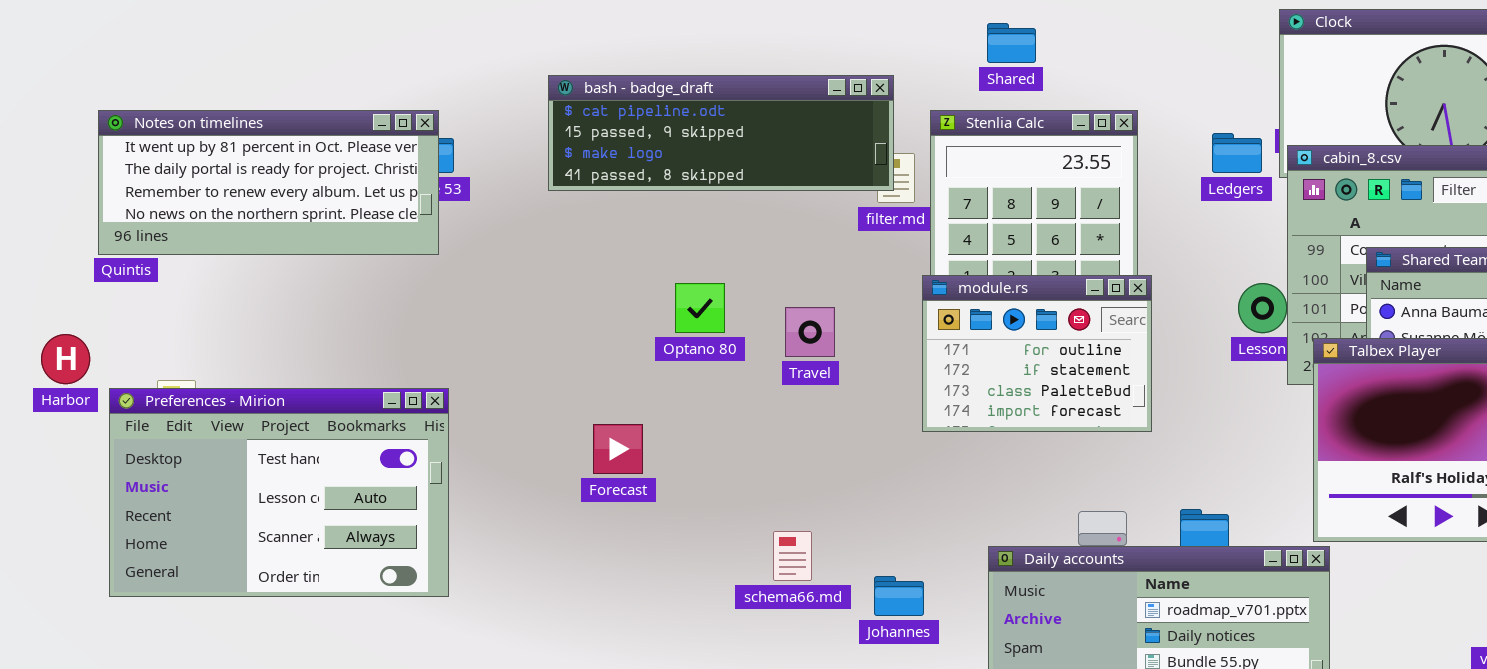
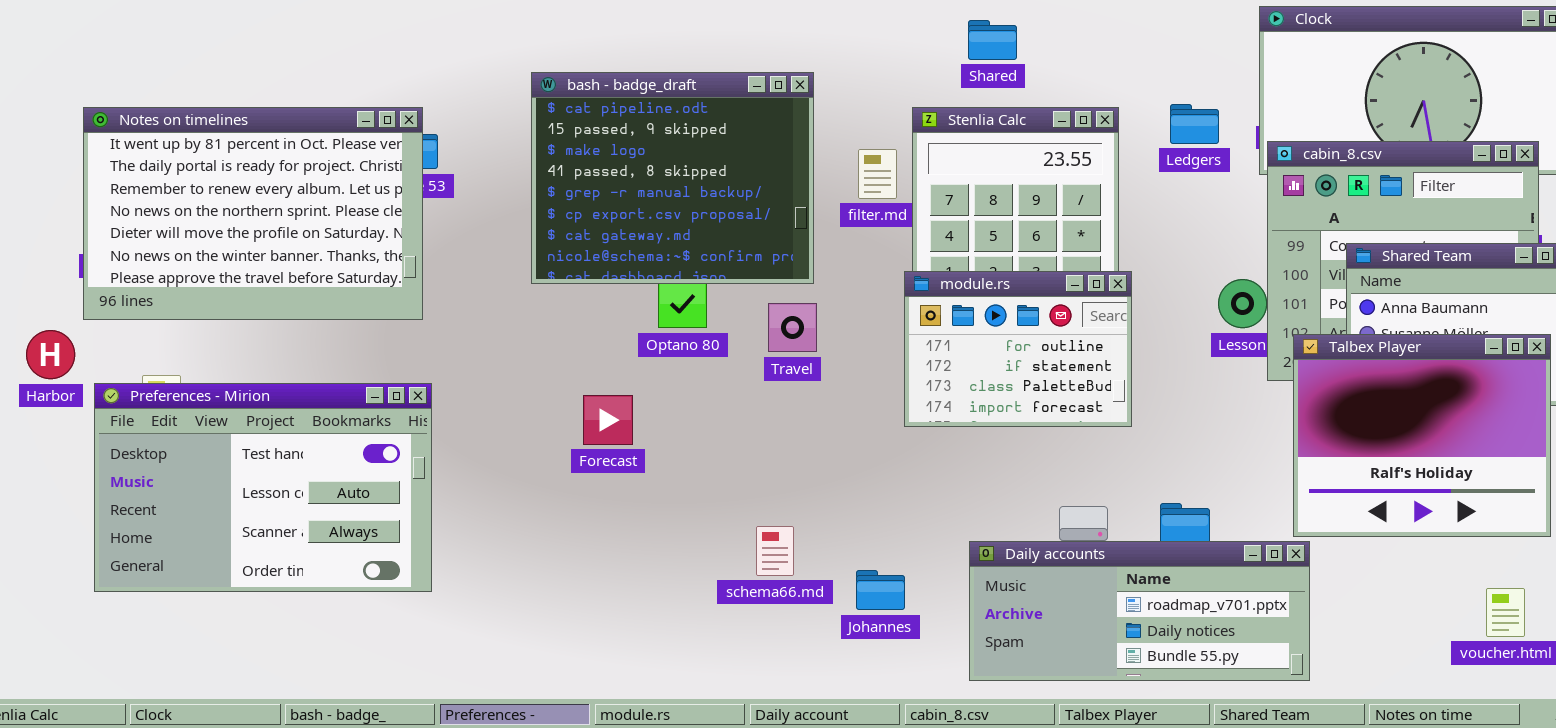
bash - badge_draft: [548,75,894,191] -> [531,72,814,284], resized
Notes on timelines: [98,110,439,255] -> [83,107,423,320], resized
Ledgers: [1212,133,1262,173] -> [1170,104,1219,144], moved
Forecast: [593,424,643,474] -> [583,395,633,445], moved

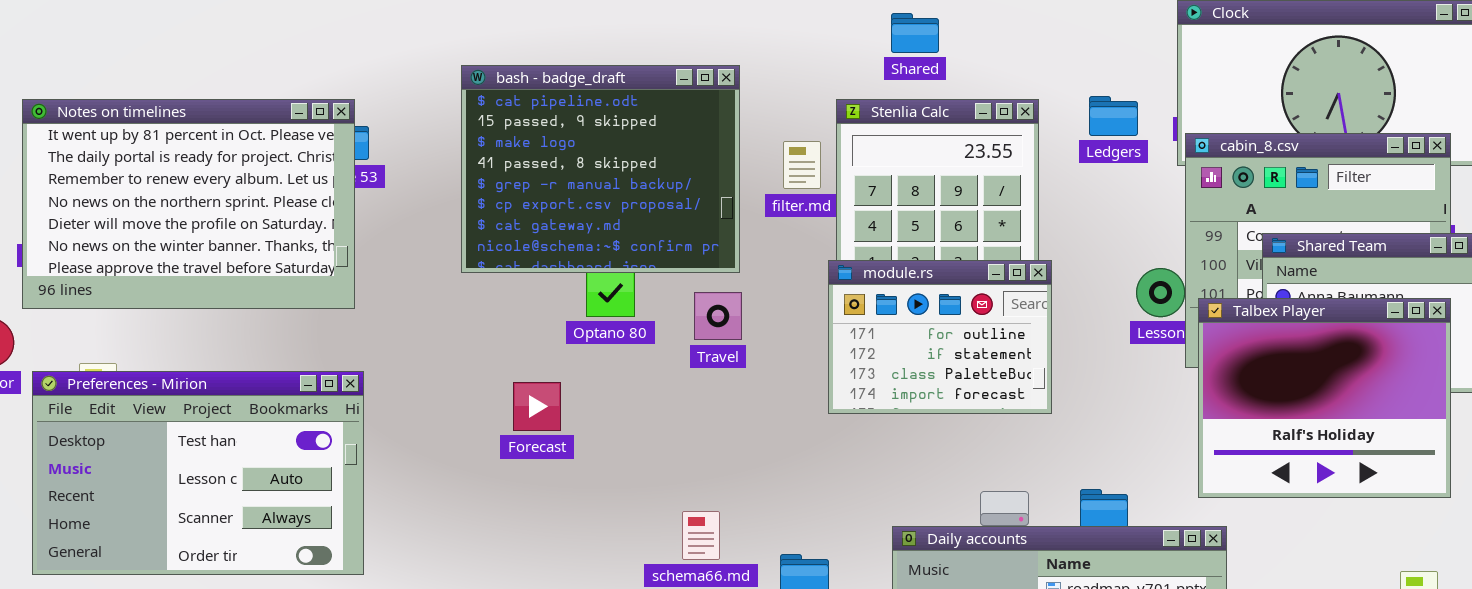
Talbex Player: [1293,334,1551,537] -> [1198,298,1451,498], moved

